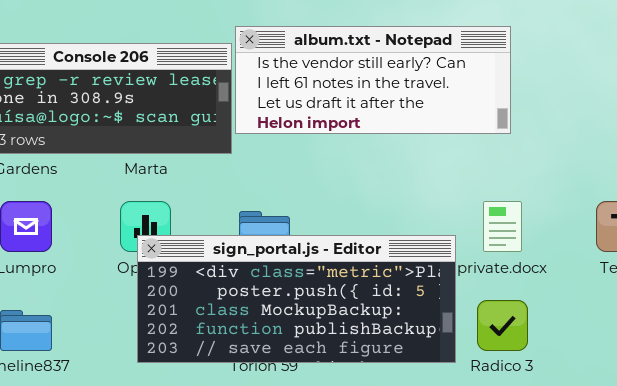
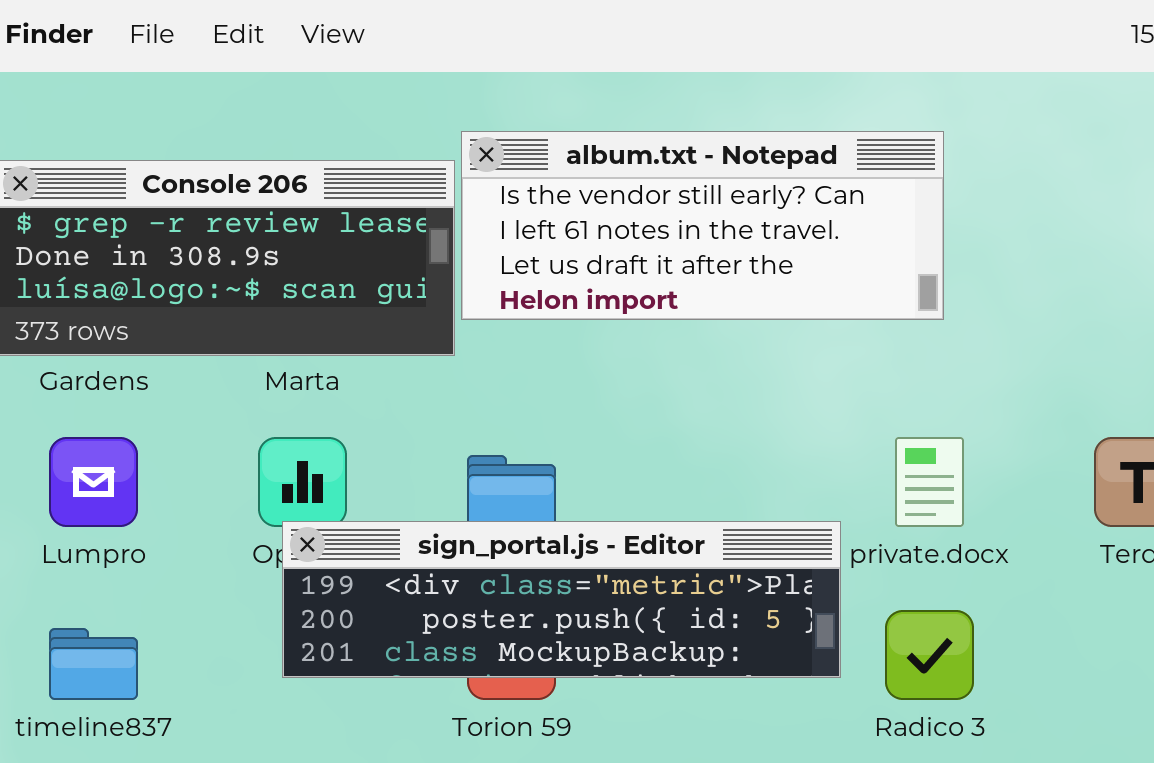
sign_portal.js - Editor: [137,235,456,363] -> [282,521,841,678], moved, resized

